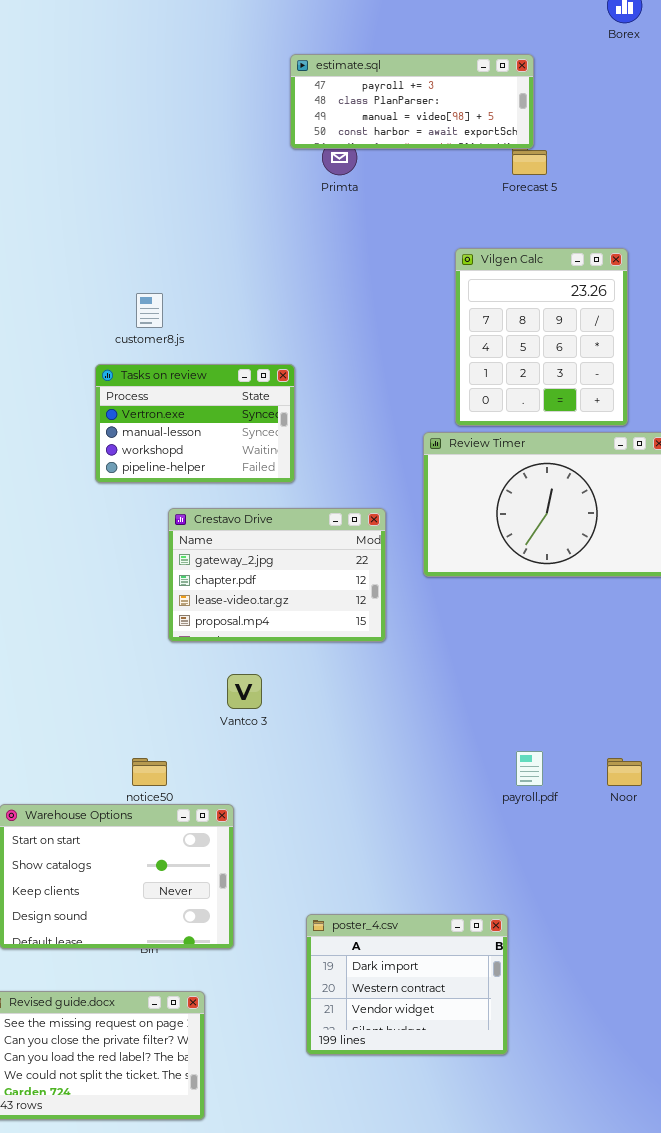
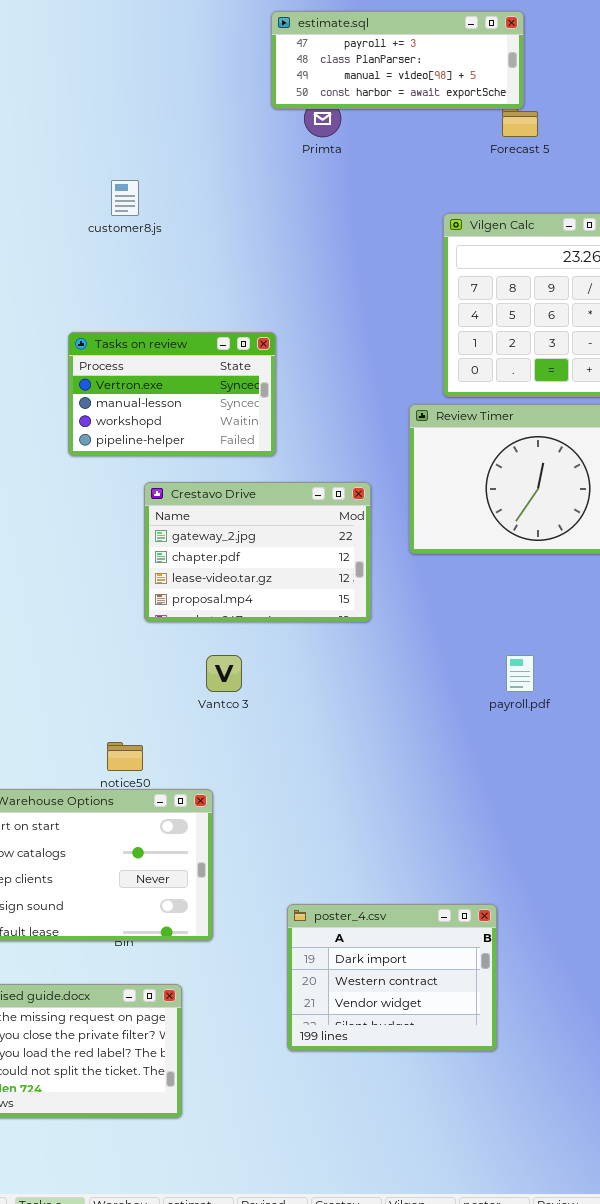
customer8.js: [136,293,163,328] -> [111,180,139,216], moved
payroll.pdf: [516,751,543,786] -> [506,655,534,692], moved

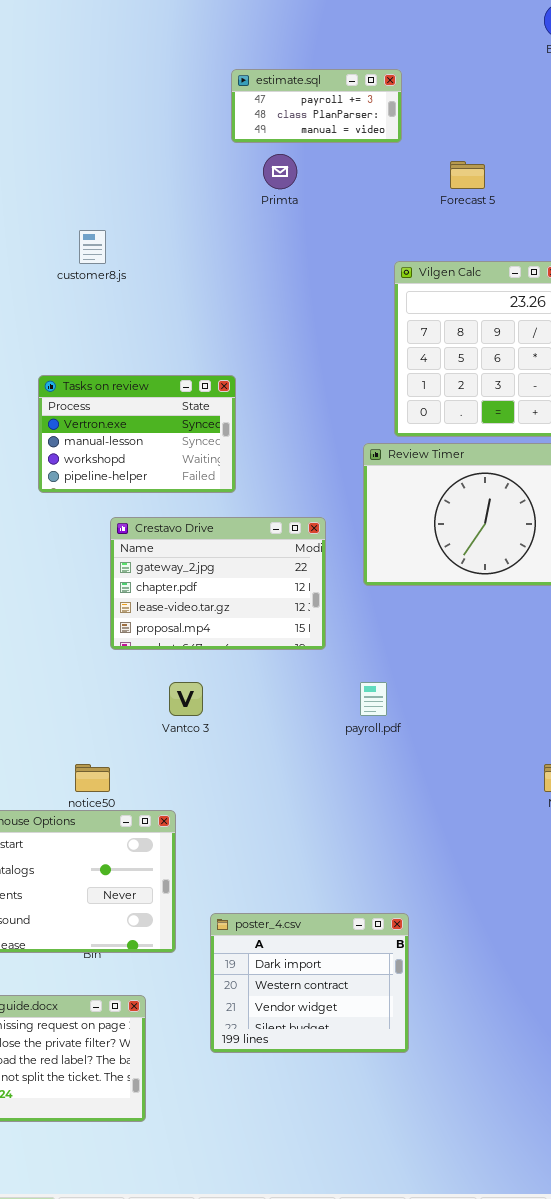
estimate.sql: [271,11,524,109] -> [231,69,402,143], resized
payroll.pdf: [506,655,534,692] -> [360,682,387,716], moved
poster_4.csv: [287,904,497,1051] -> [210,913,409,1053], moved

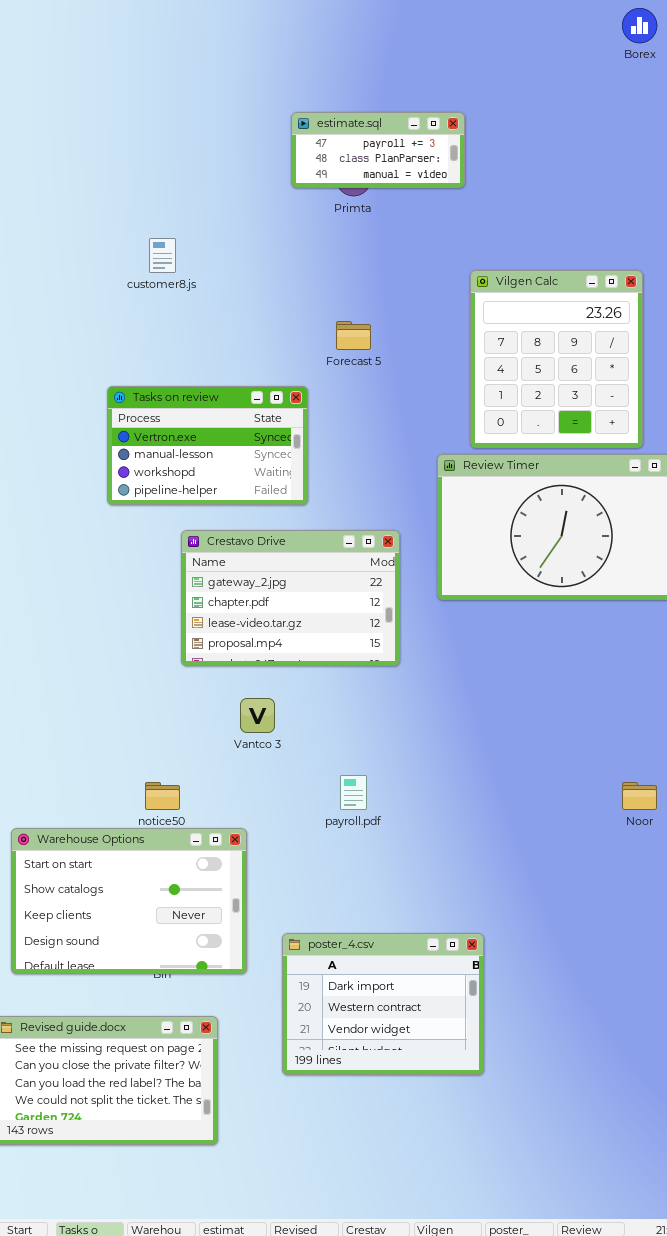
estimate.sql: [231,69,402,143] -> [291,112,465,188], moved
Forecast 5: [450,161,485,189] -> [336,321,371,350], moved
payroll.pdf: [360,682,387,716] -> [340,775,367,810], moved

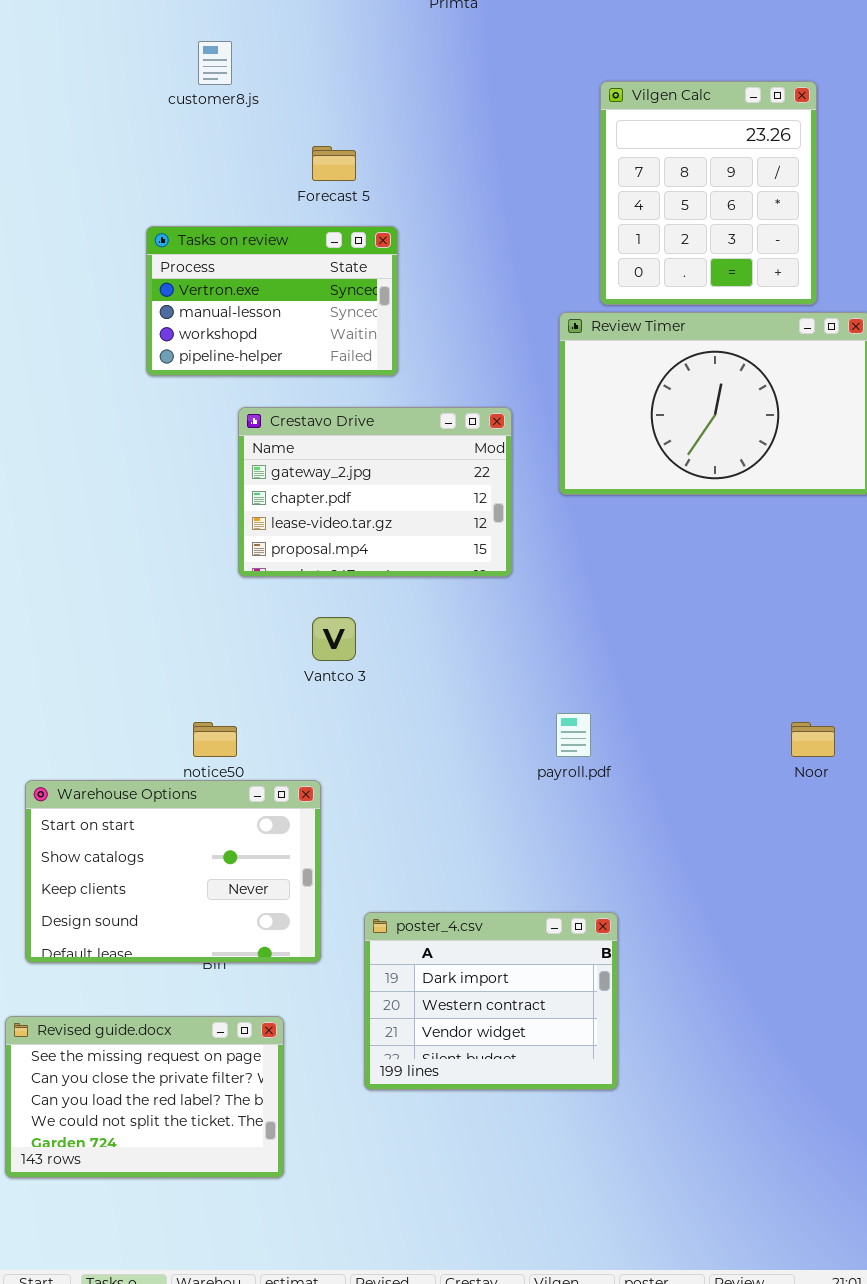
Forecast 5: [336,321,371,350] -> [312,146,356,181], moved
payroll.pdf: [340,775,367,810] -> [556,713,591,757], moved

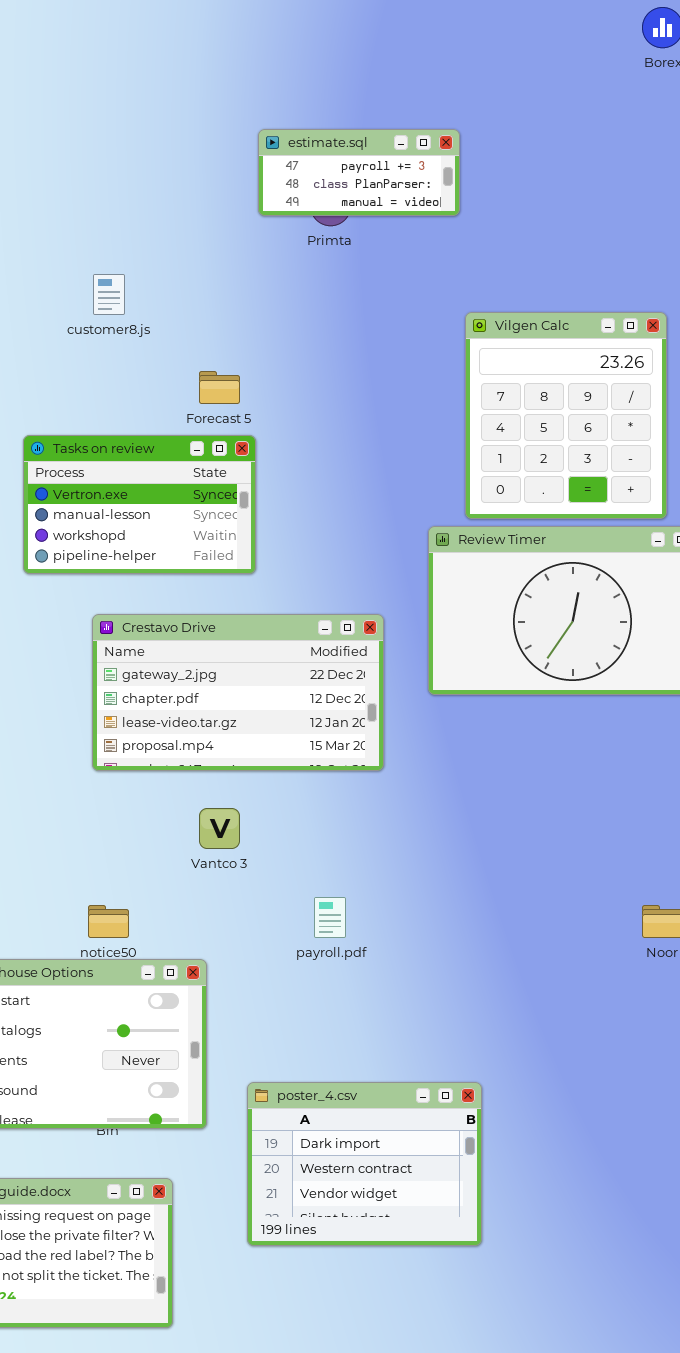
Tasks on review: [146,226,398,376] -> [23,435,256,574], moved
Crestavo Drive: [238,407,512,577] -> [92,614,384,771], resized
payroll.pdf: [556,713,591,757] -> [314,897,346,938], moved

